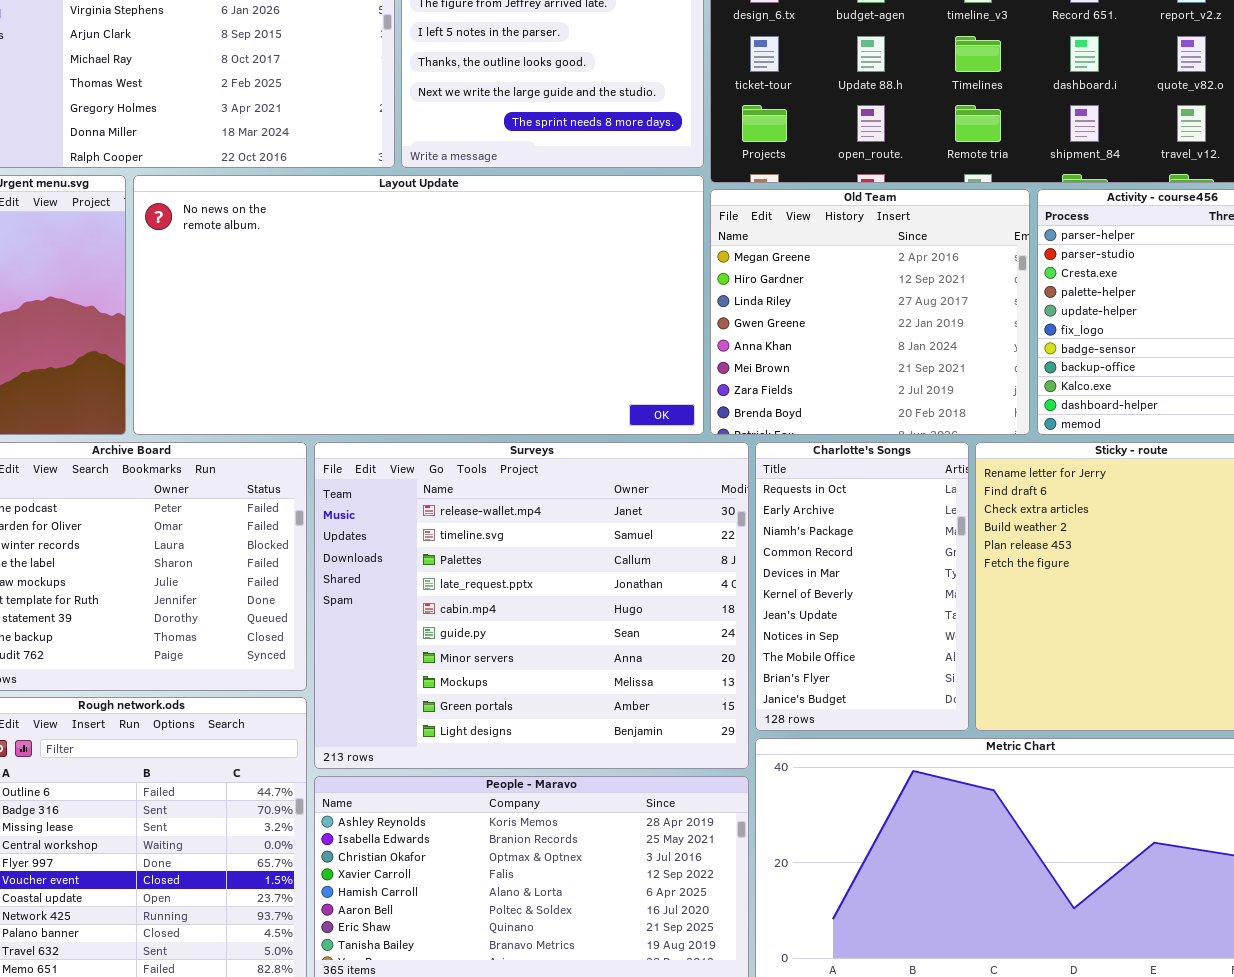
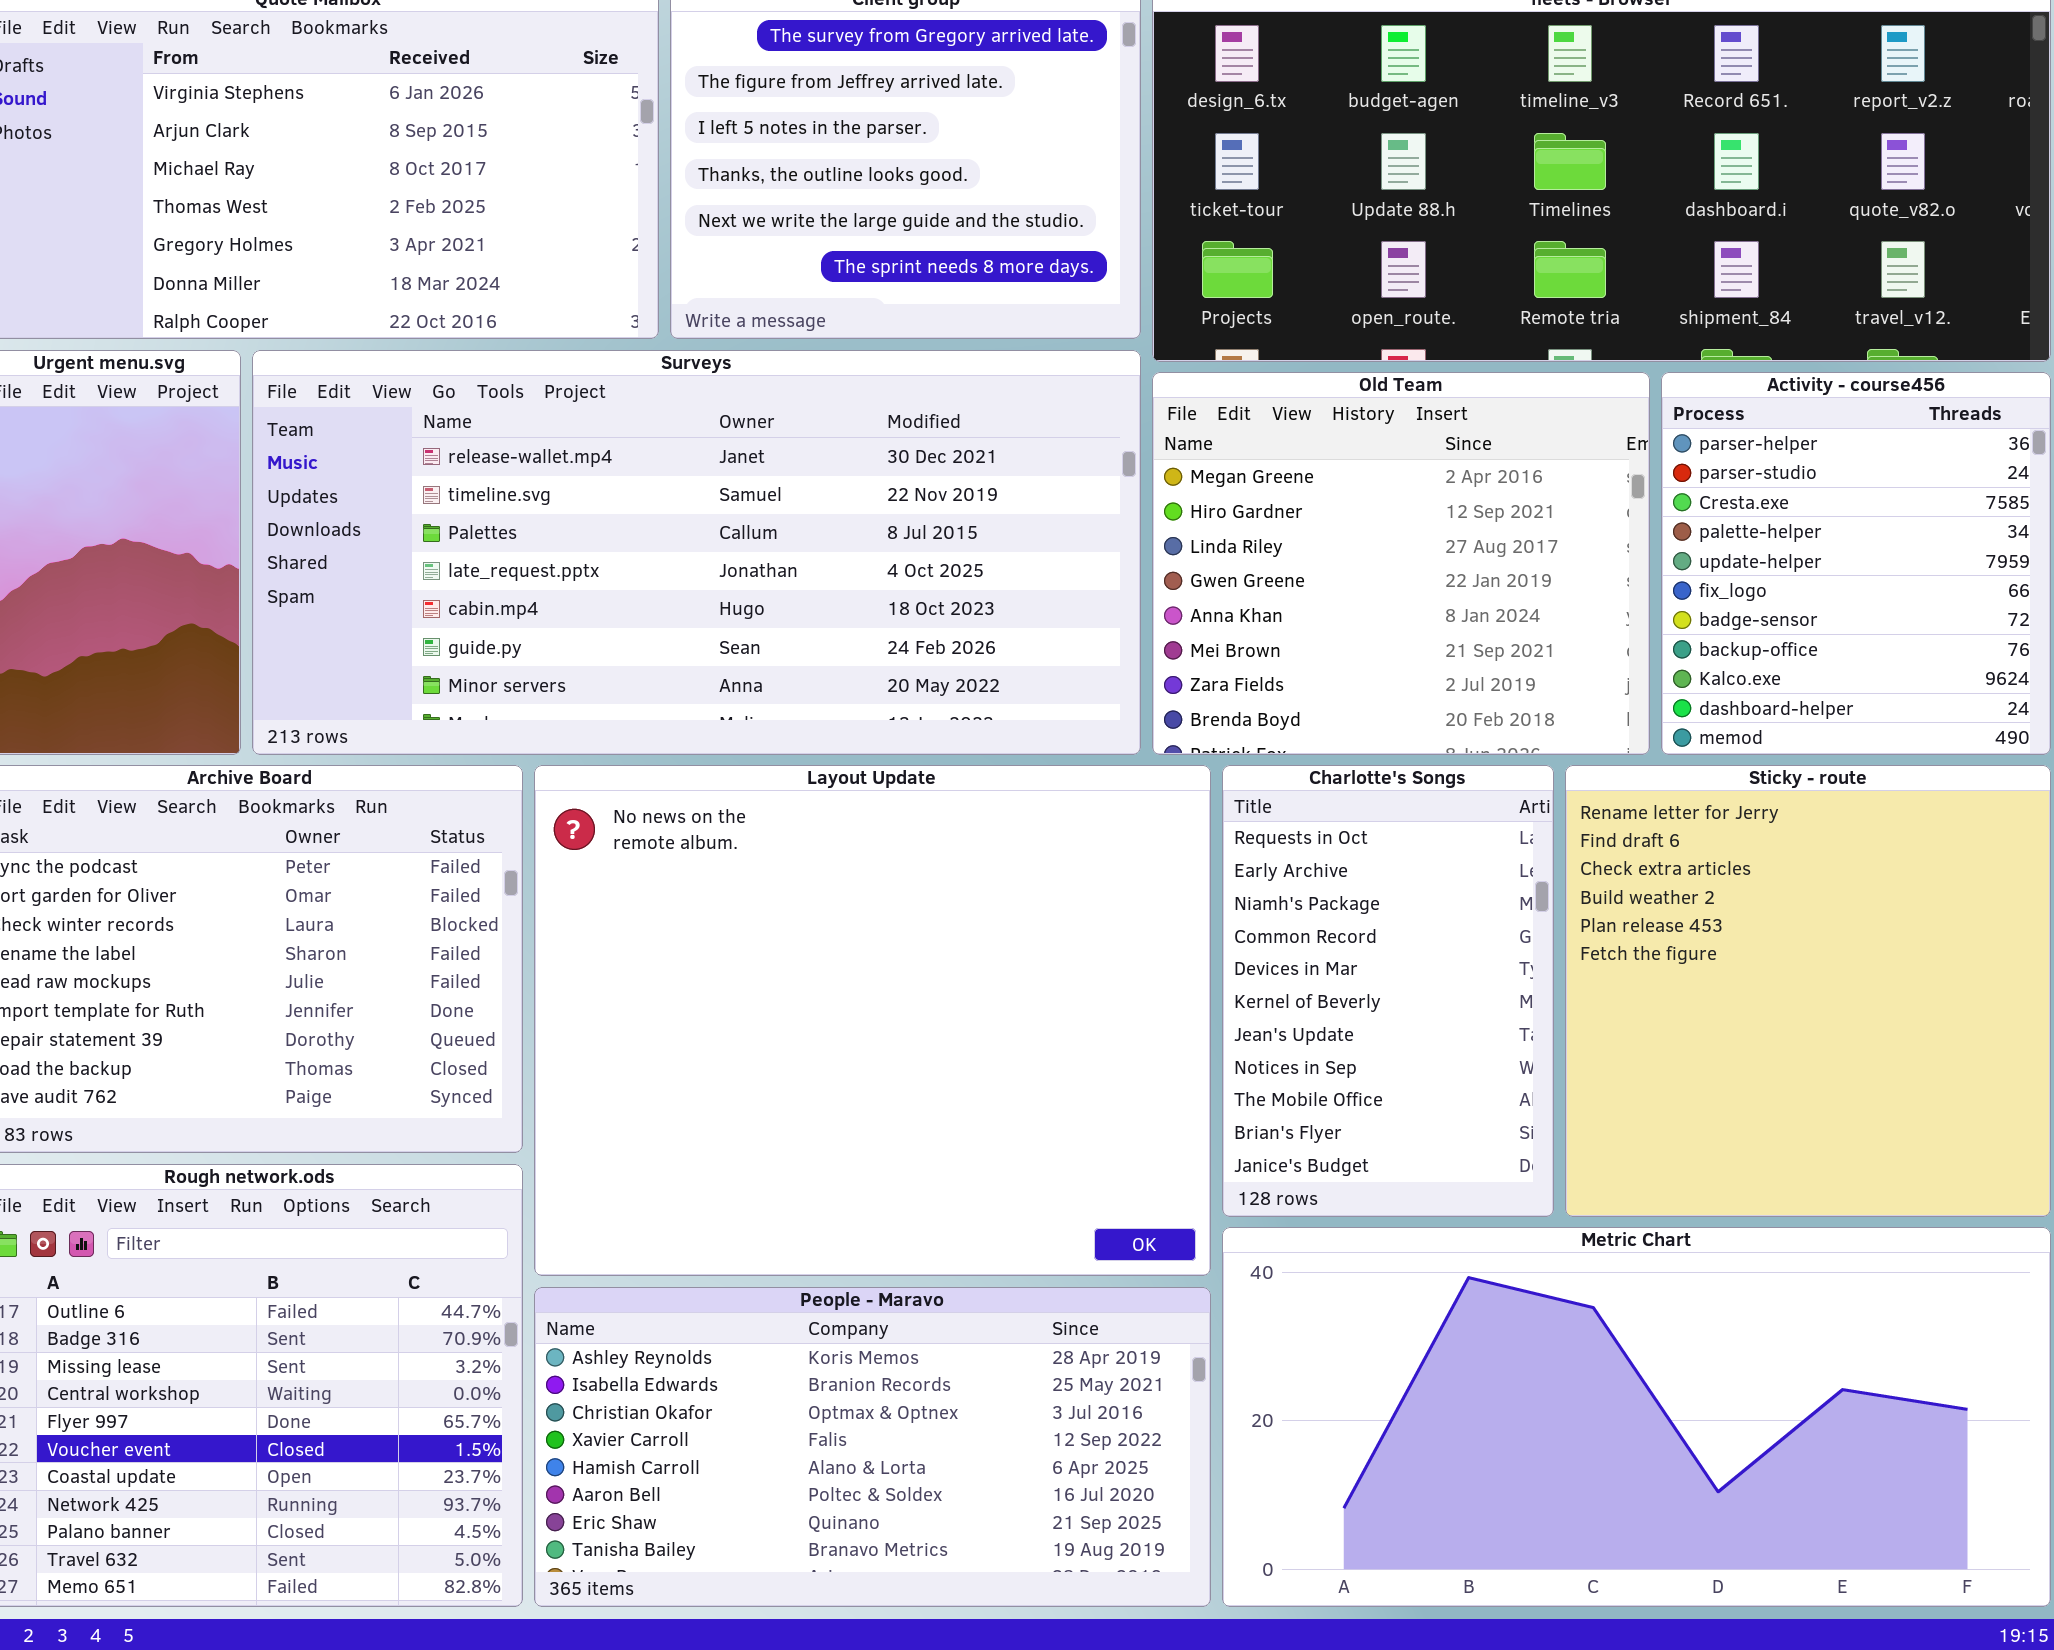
Layout Update: [133,175,704,435] -> [534,765,1211,1276], moved, resized
Surveys: [314,442,749,769] -> [252,350,1141,755], moved, resized

